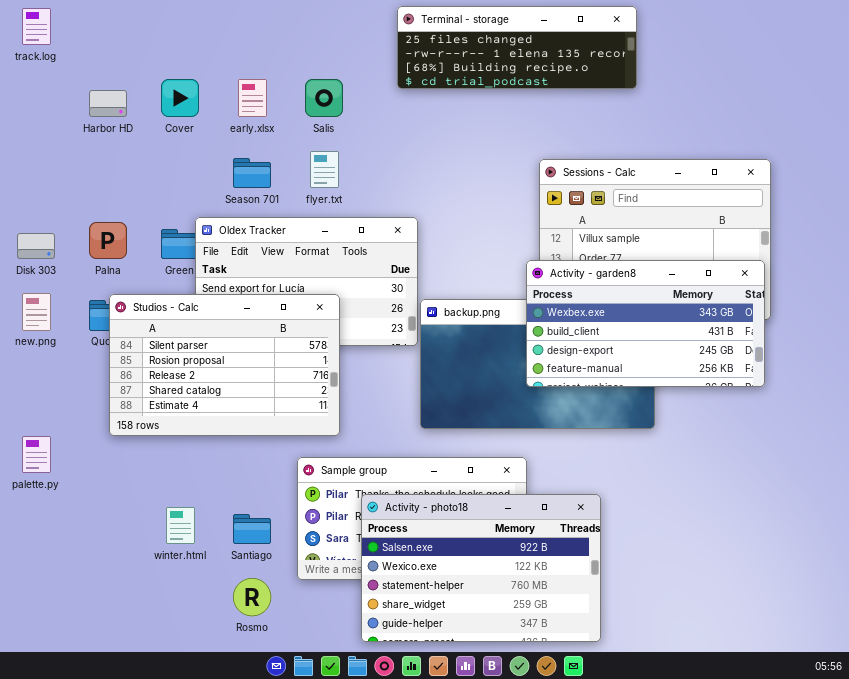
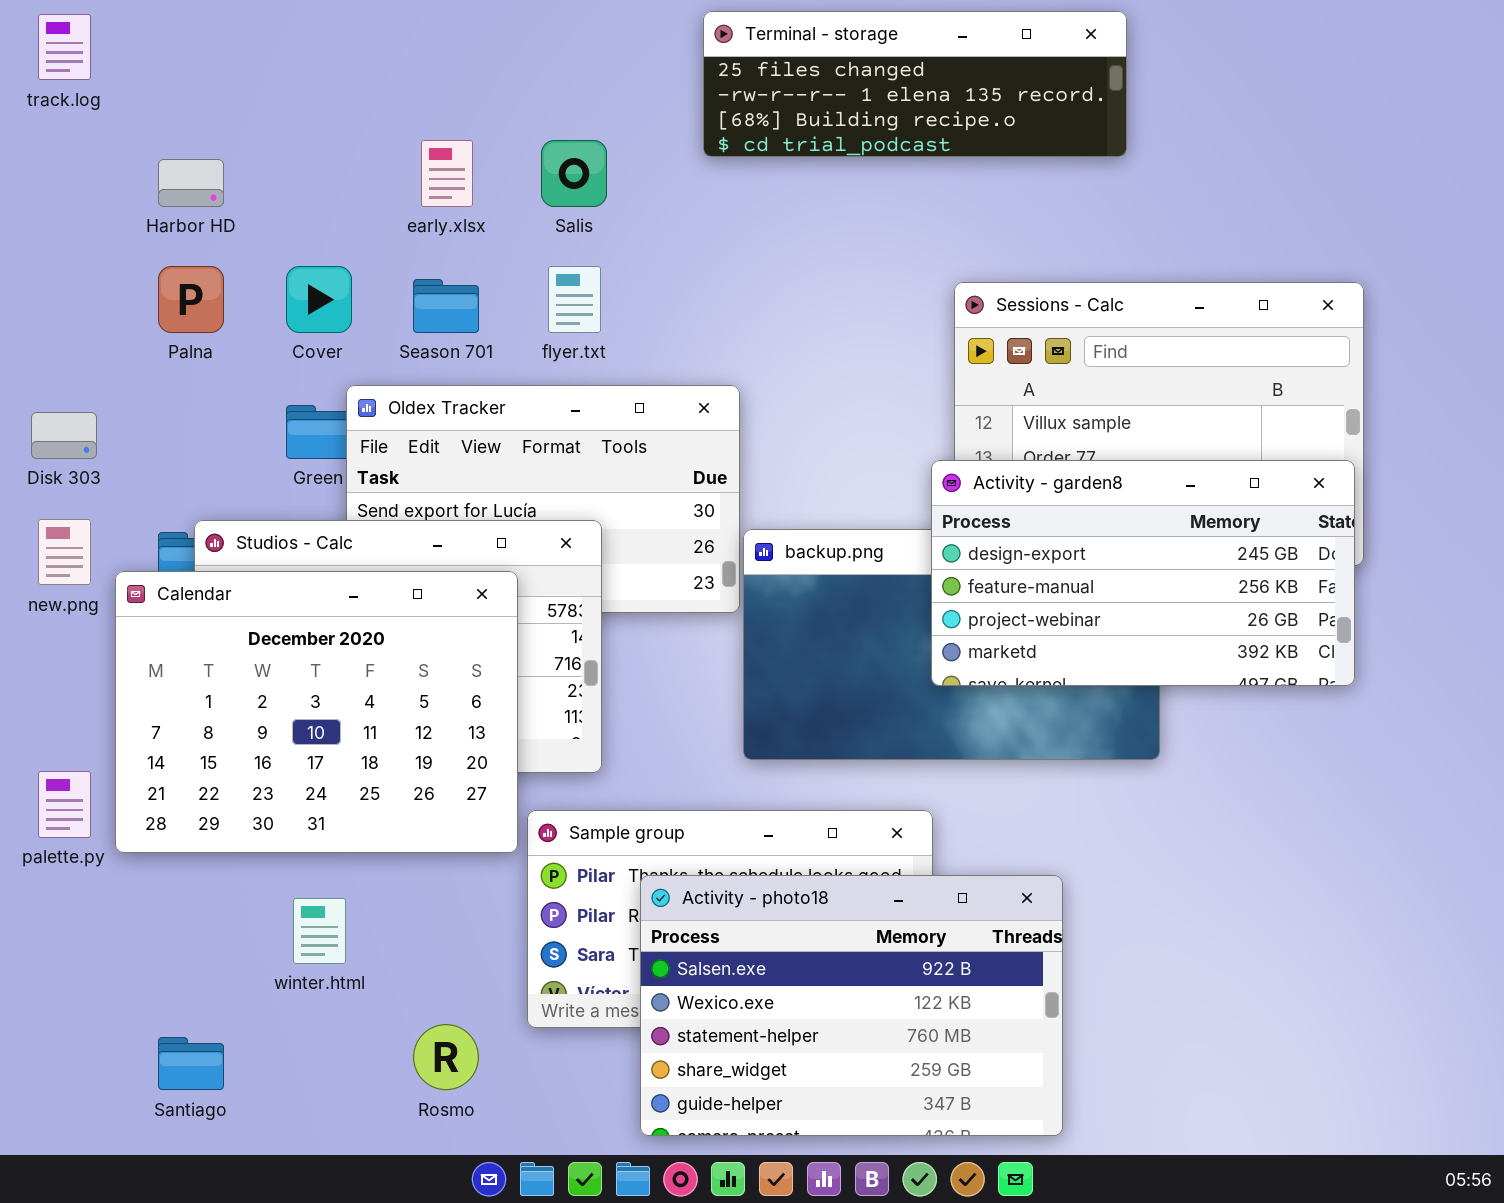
Cover: [161,79,199,117] -> [286,266,352,333], moved
Palna: [89,222,127,259] -> [158,266,224,333], moved
Activity - garden8: [526,260,765,387] -> [931,460,1355,686], scrolled down 2 rows
Calendar: none -> [115,571,518,853], opened
Santiago: [233,514,271,544] -> [158,1037,224,1090], moved

